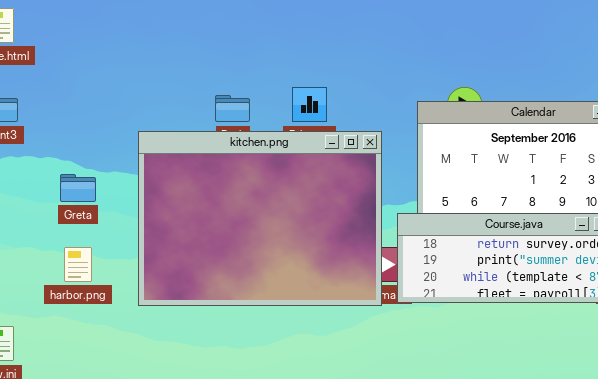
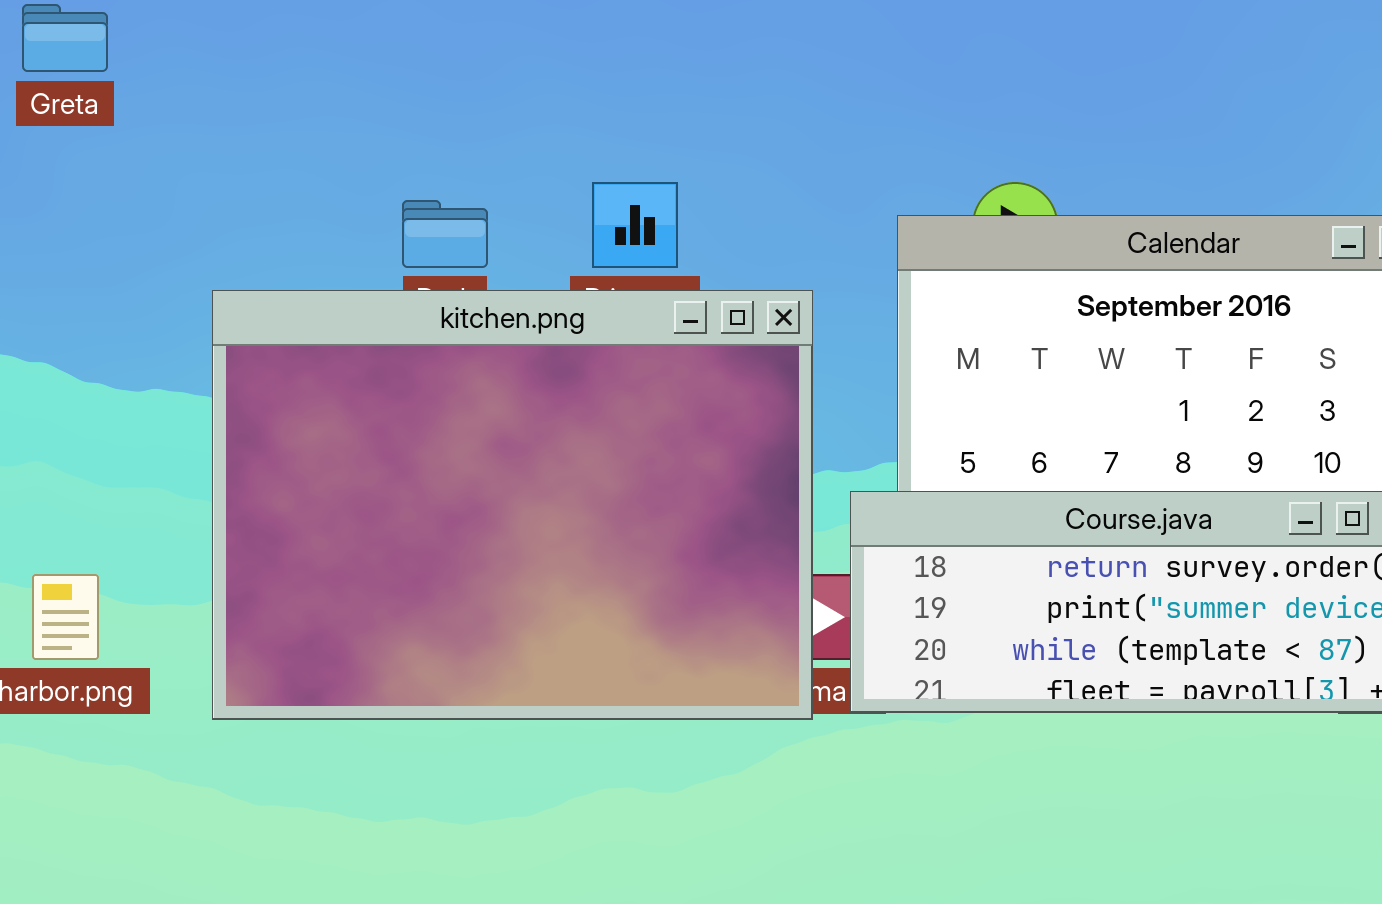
Greta: [60,174,96,202] -> [22,4,108,72], moved

